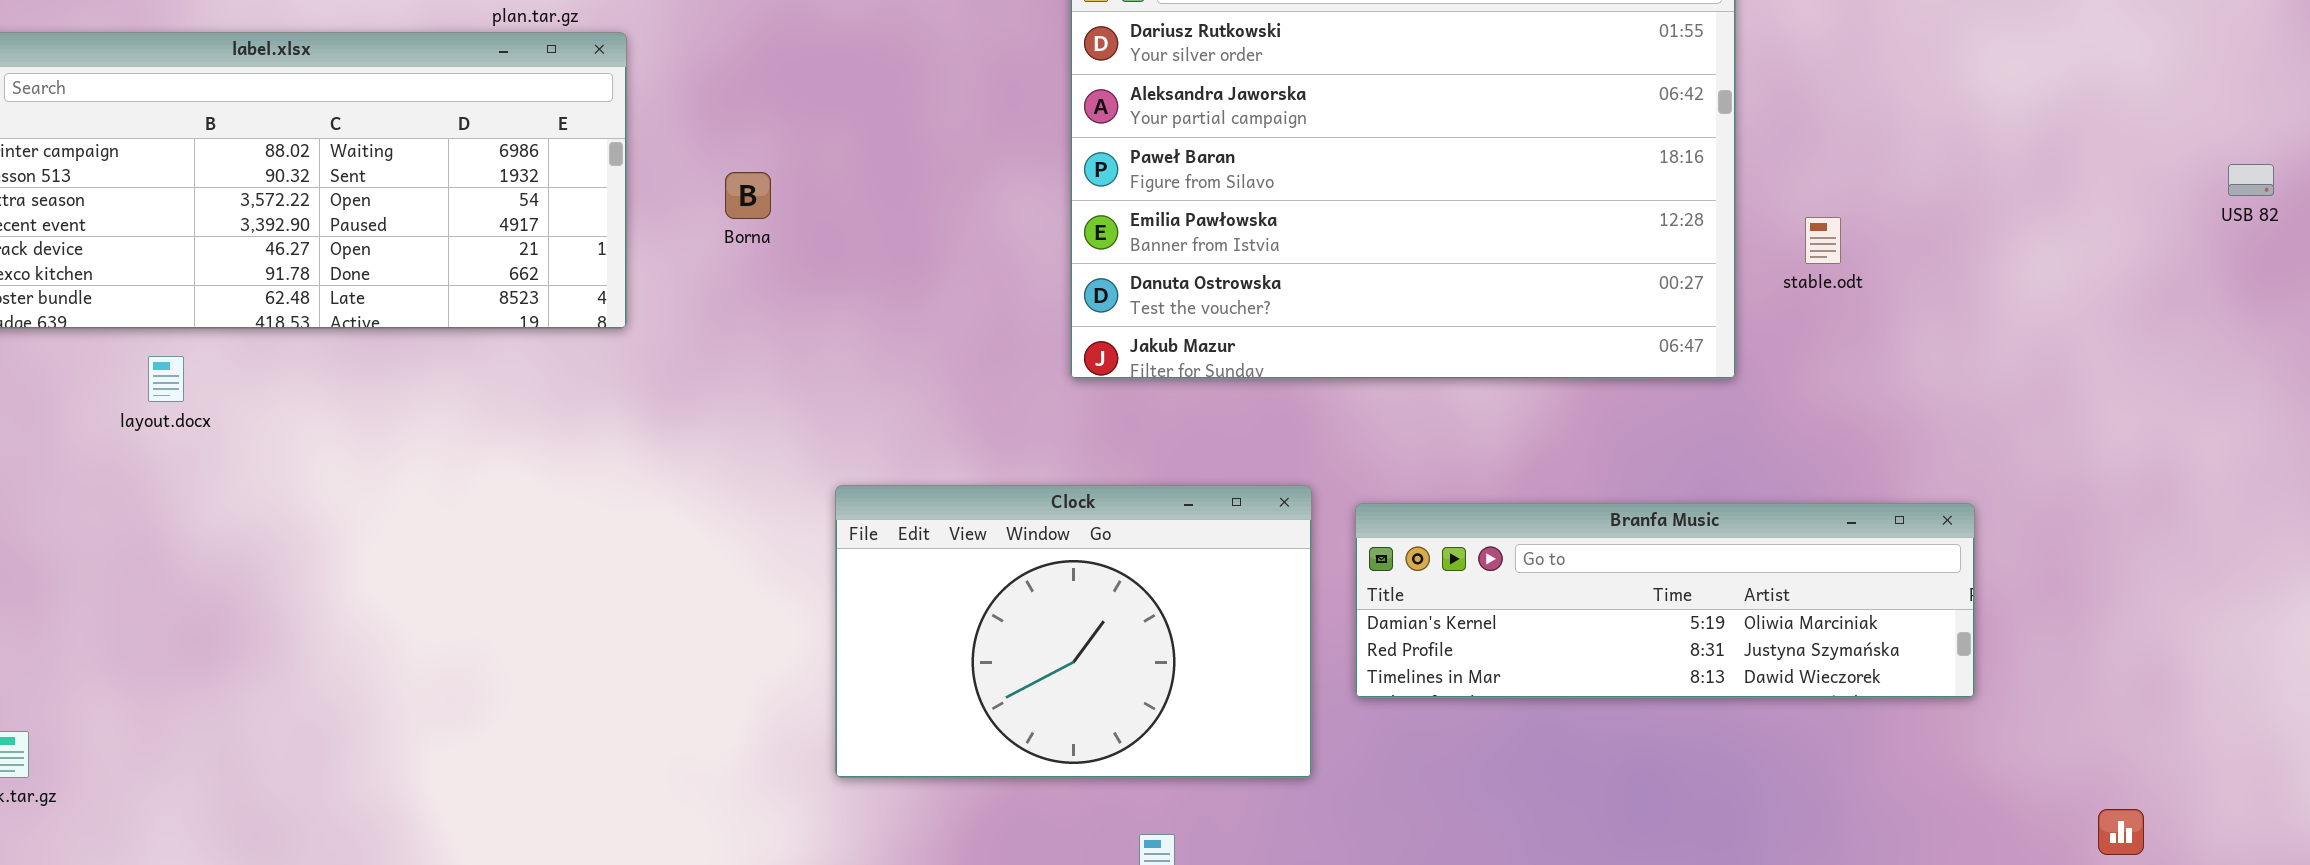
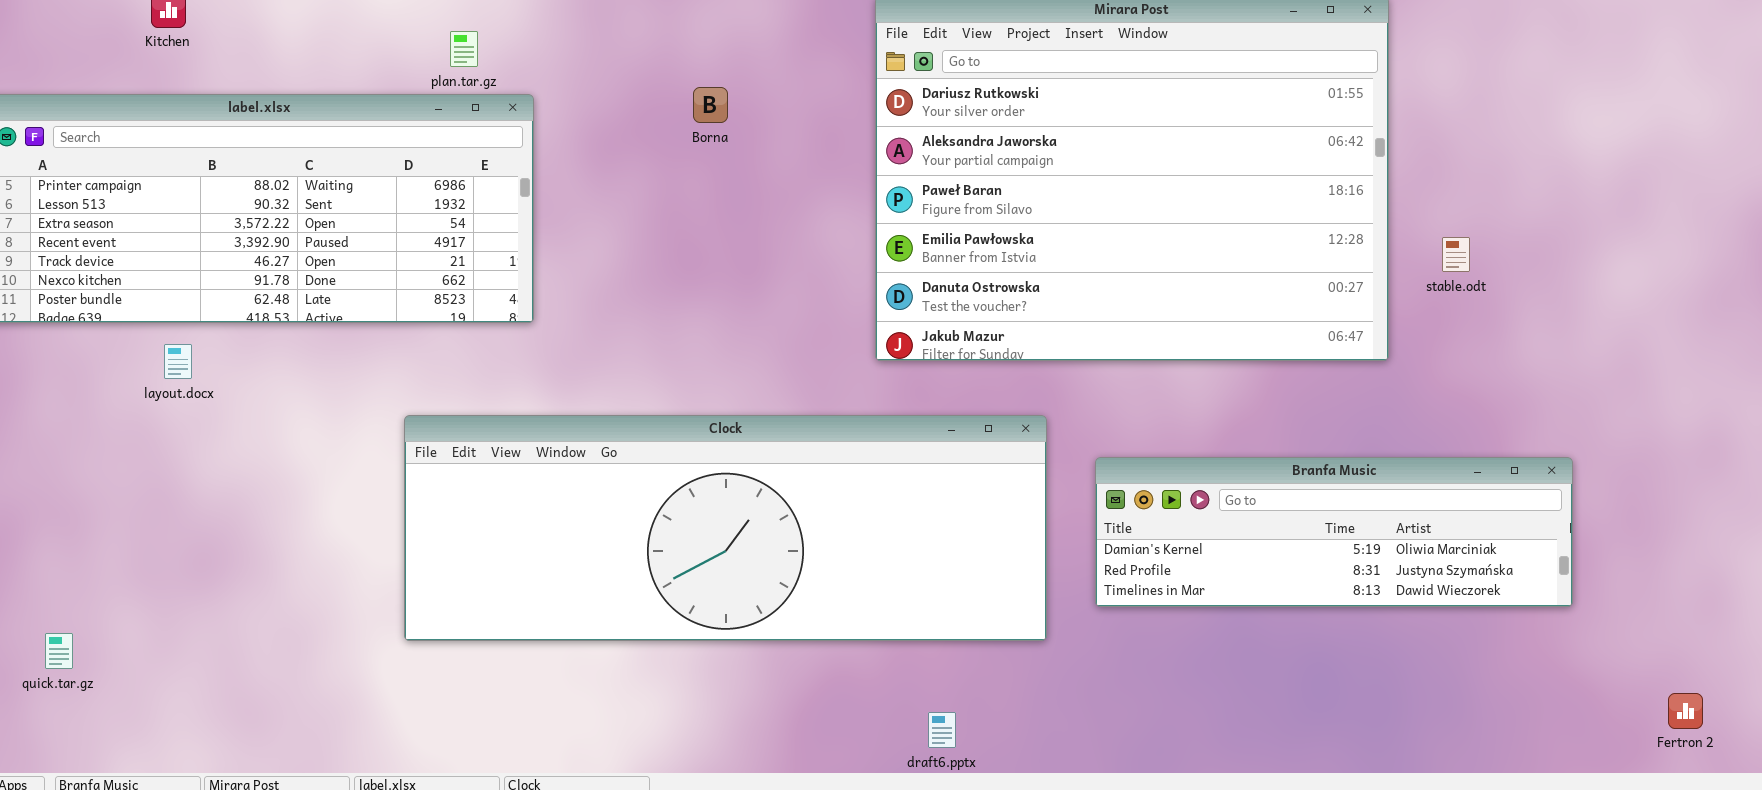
Borna: [725,172,771,219] -> [693,87,728,123], moved
Clock: [835,485,1312,778] -> [404,415,1047,641], moved, resized

